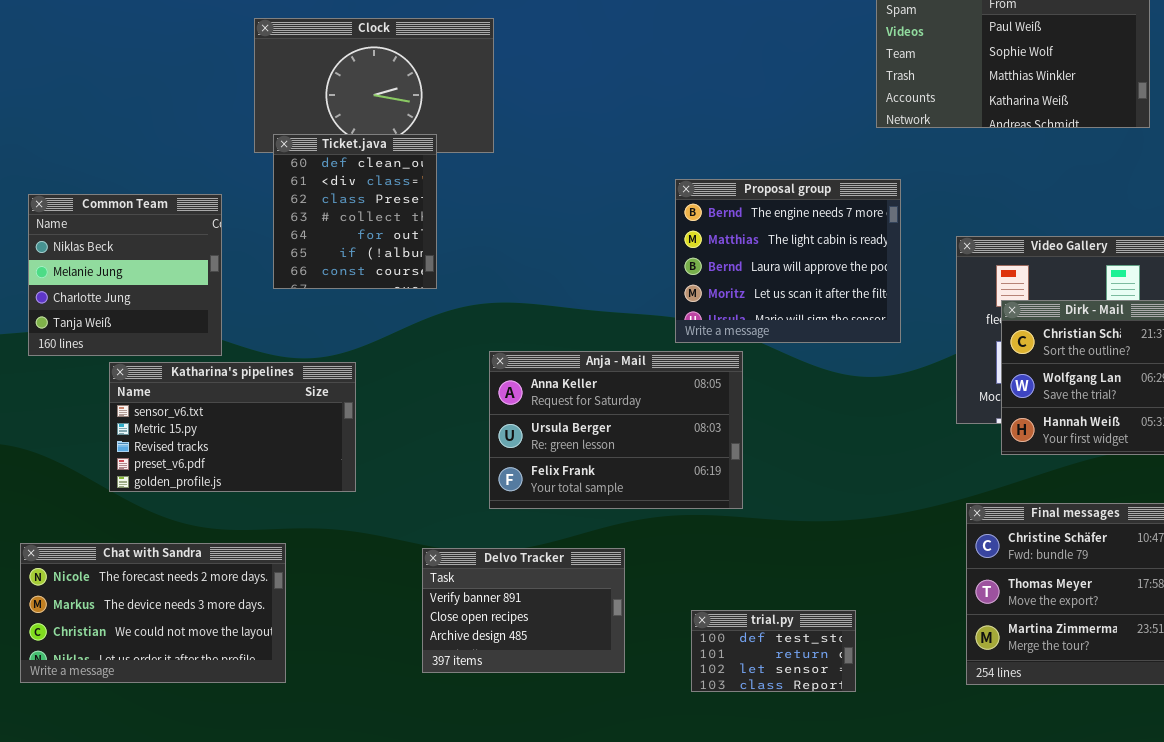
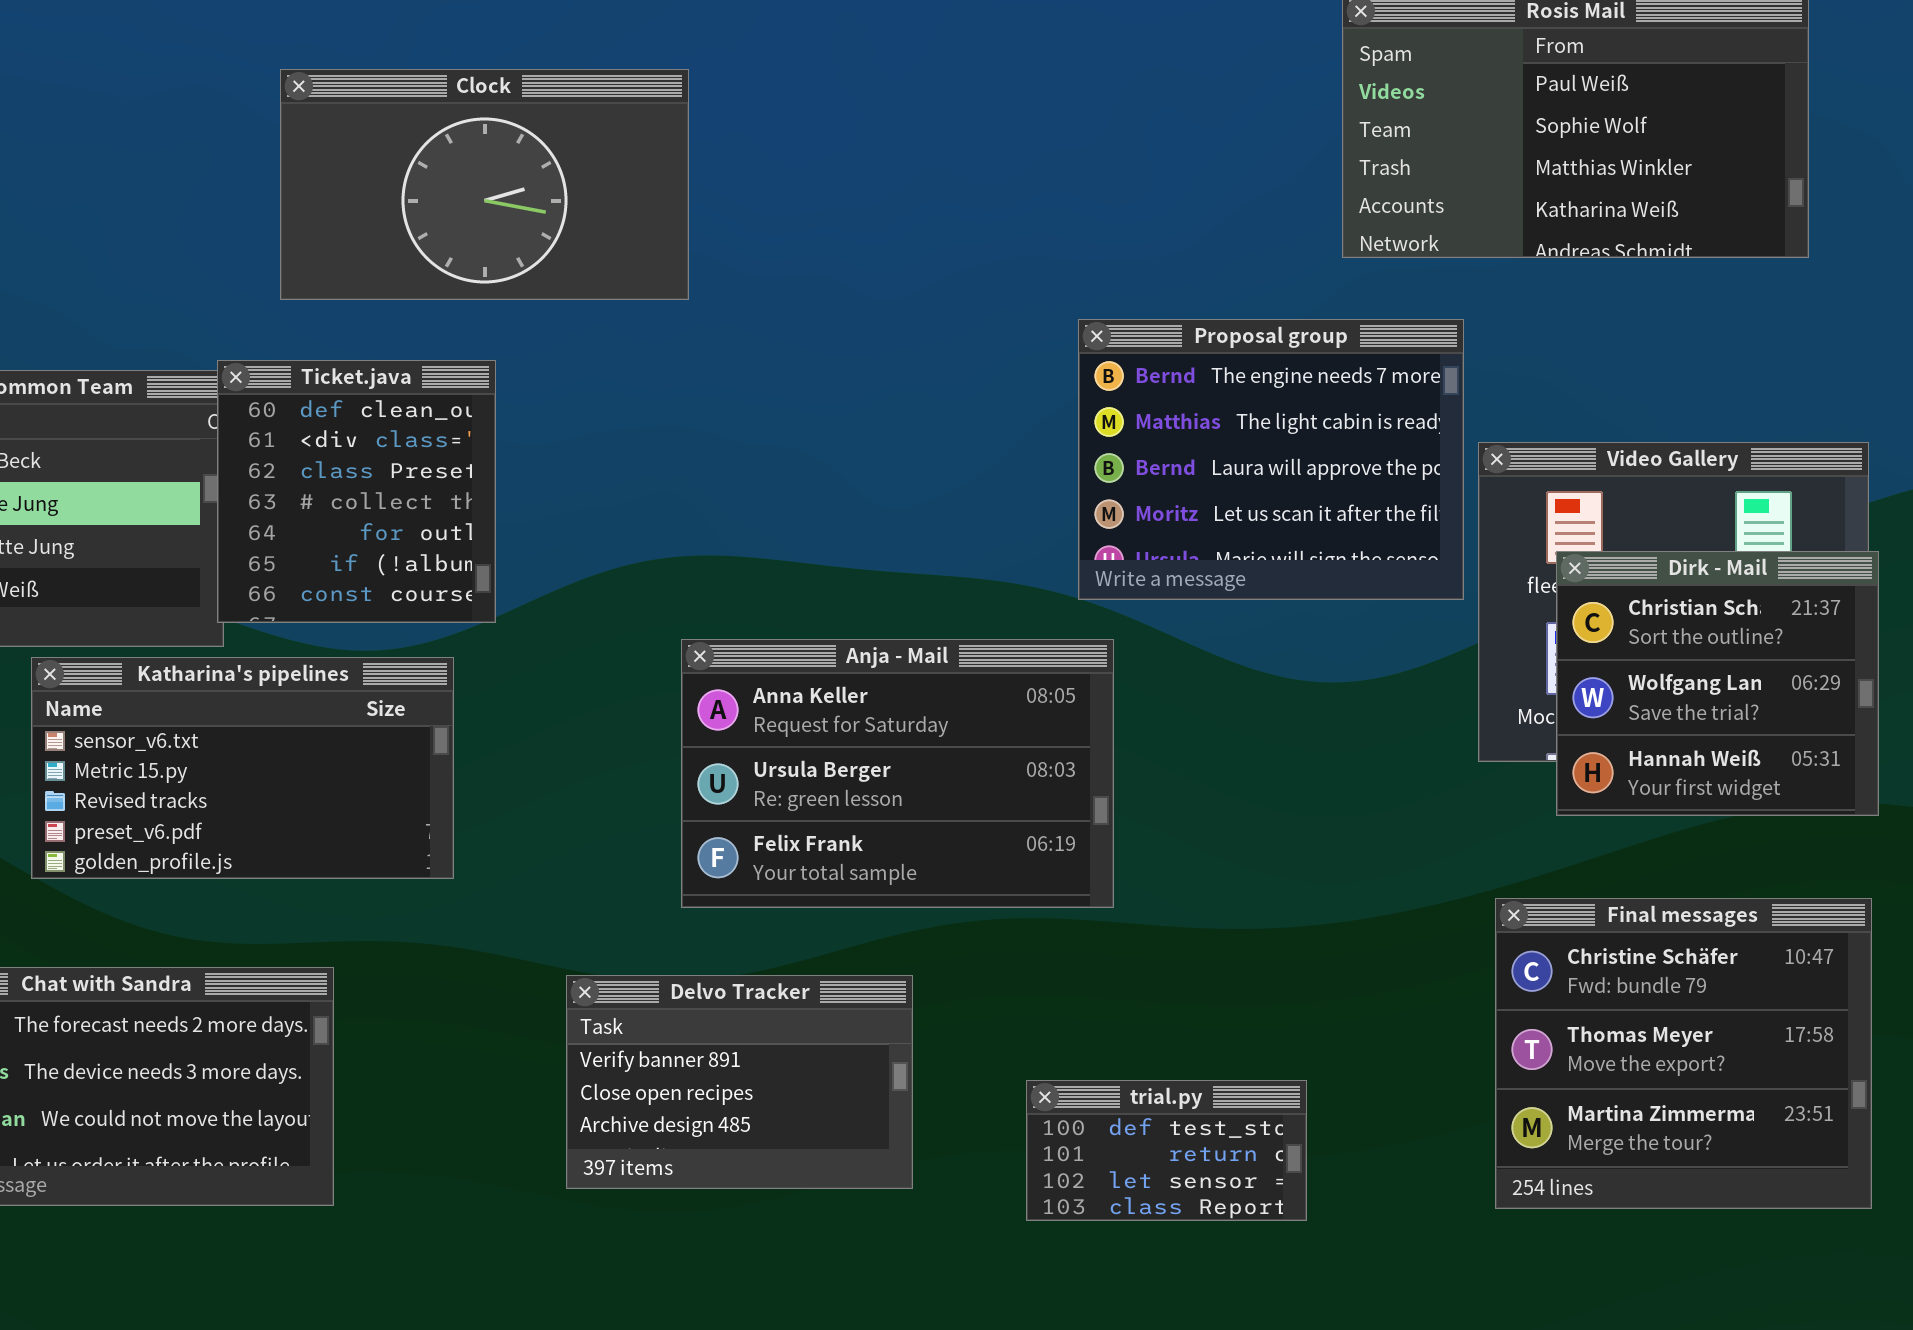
Ticket.java: [273,134,437,289] -> [217,360,496,623], moved
Proposal group: [675,179,901,343] -> [1078,319,1464,600], moved

